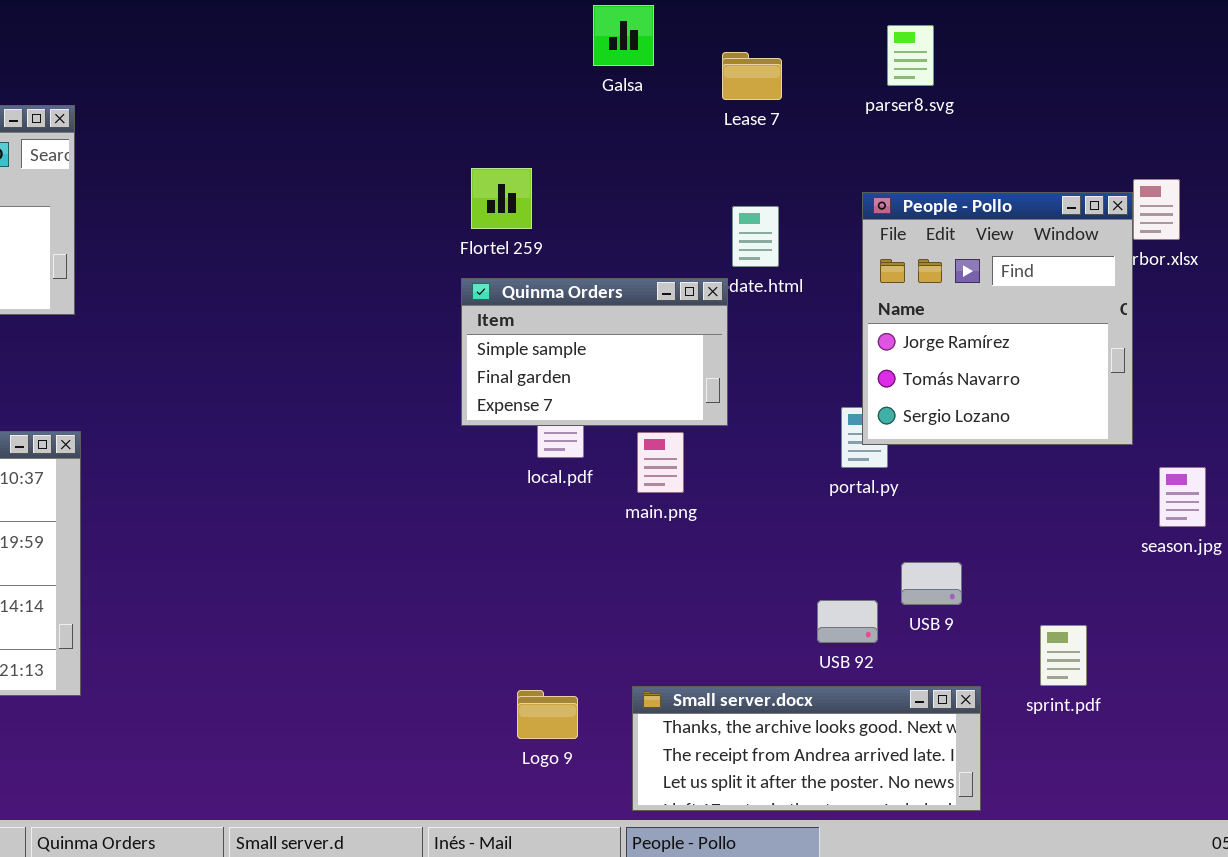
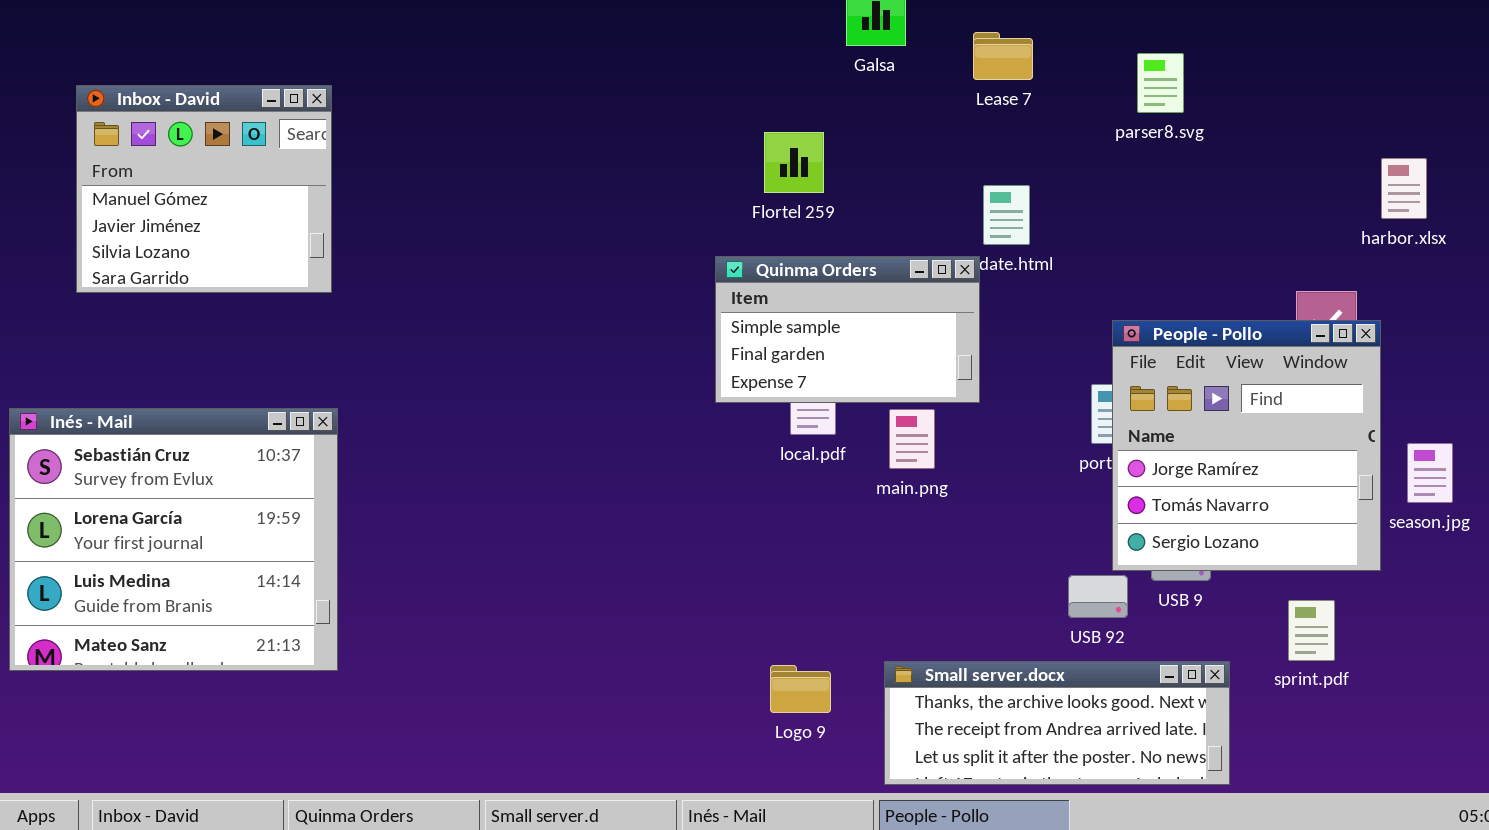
parser8.svg: [887,25,934,86] -> [1137,53,1184,113], moved
Flortel 259: [471,168,532,229] -> [764,132,824,193], moved
People - Pollo: [862,192,1133,445] -> [1112,320,1381,571], moved

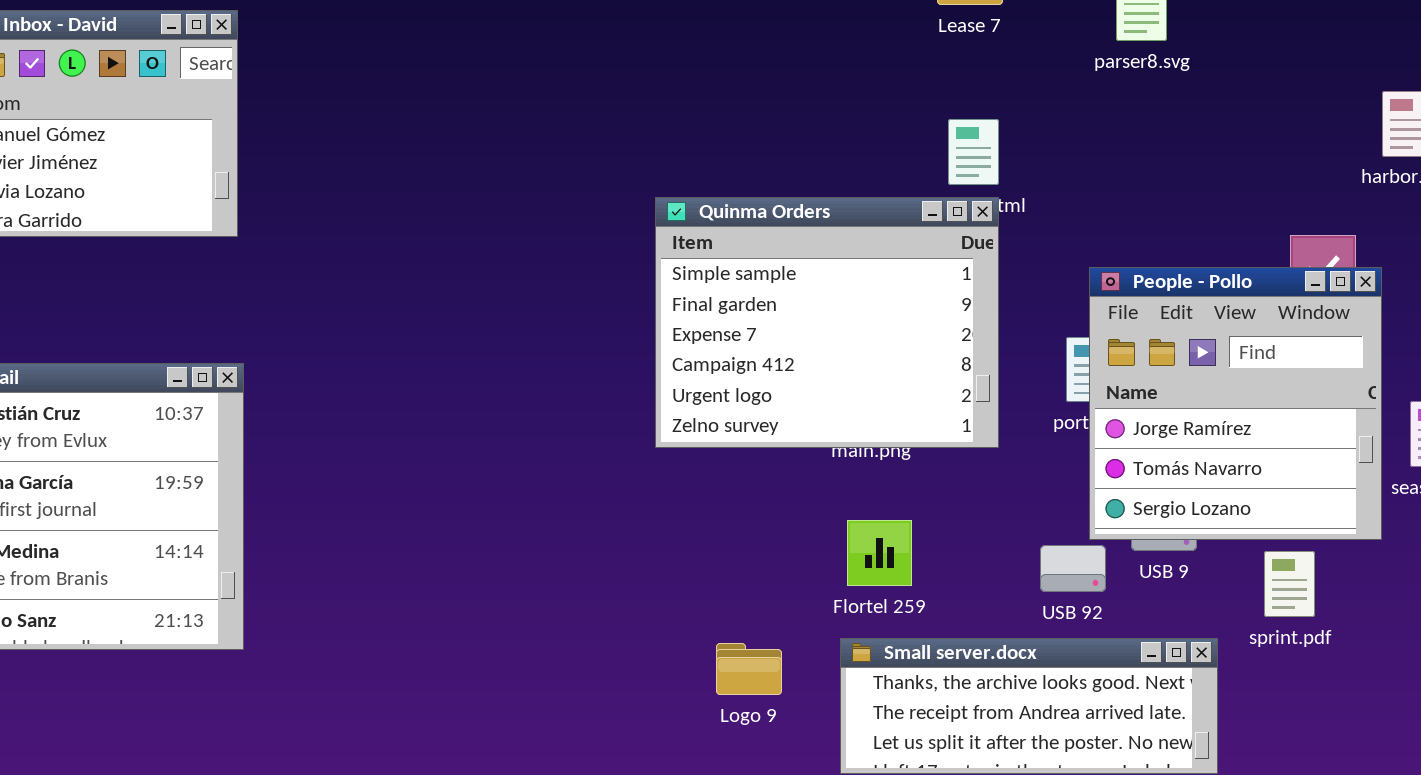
Flortel 259: [764,132,824,193] -> [847,520,912,586], moved
Quinma Orders: [715,256,980,403] -> [655,197,999,448], resized
sprint.pdf: [1288,600,1335,661] -> [1264,551,1315,617], moved

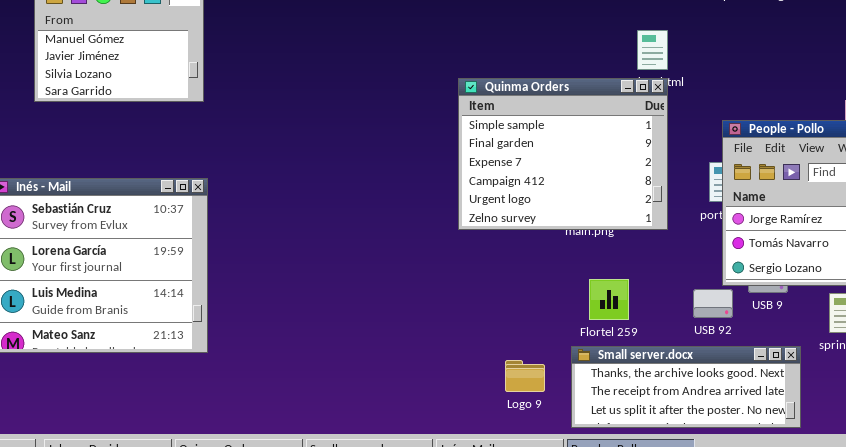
Flortel 259: [847,520,912,586] -> [589,279,629,320], moved
Logo 9: [716,643,782,695] -> [505,360,545,392], moved

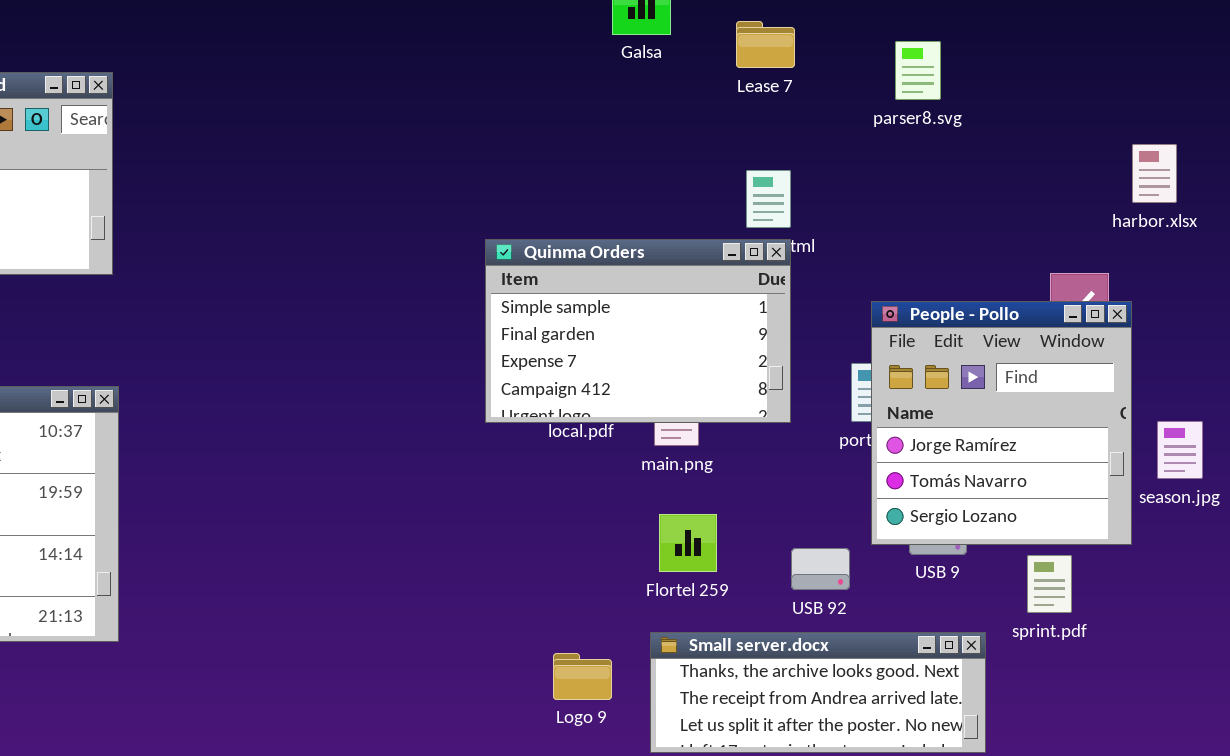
Quinma Orders: [458,78,668,230] -> [485,239,791,423], resized
Flortel 259: [589,279,629,320] -> [659,514,717,572], moved
USB 92: [693,289,733,318] -> [791,548,850,590], moved

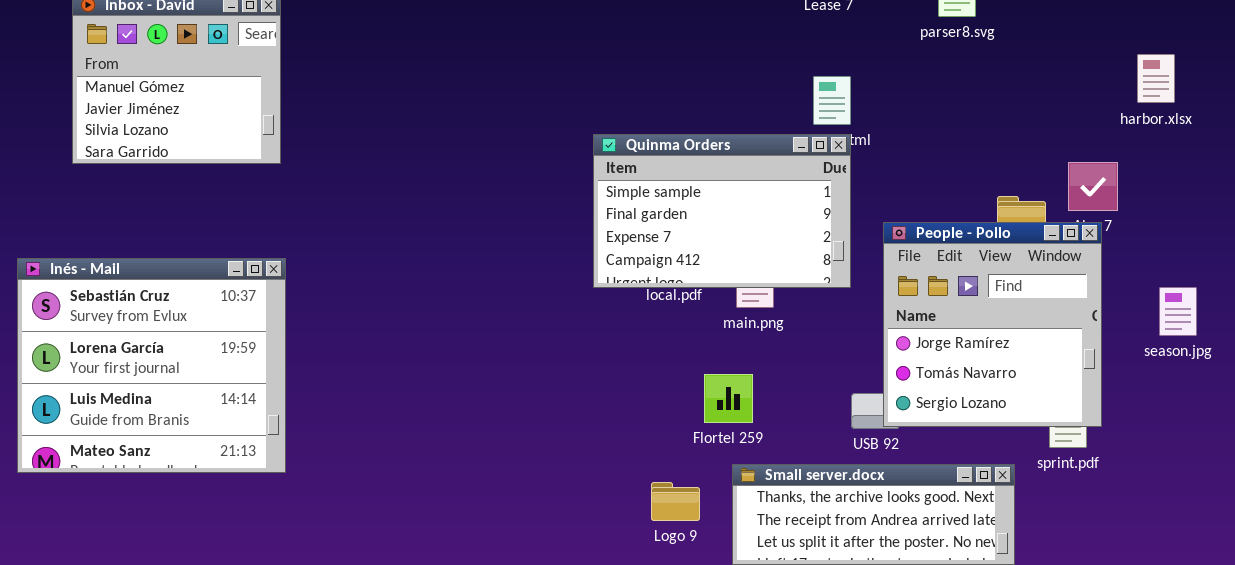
People - Pollo: [871,301,1132,545] -> [883,222,1102,427], moved
Flortel 259: [659,514,717,572] -> [704,374,753,423], moved

